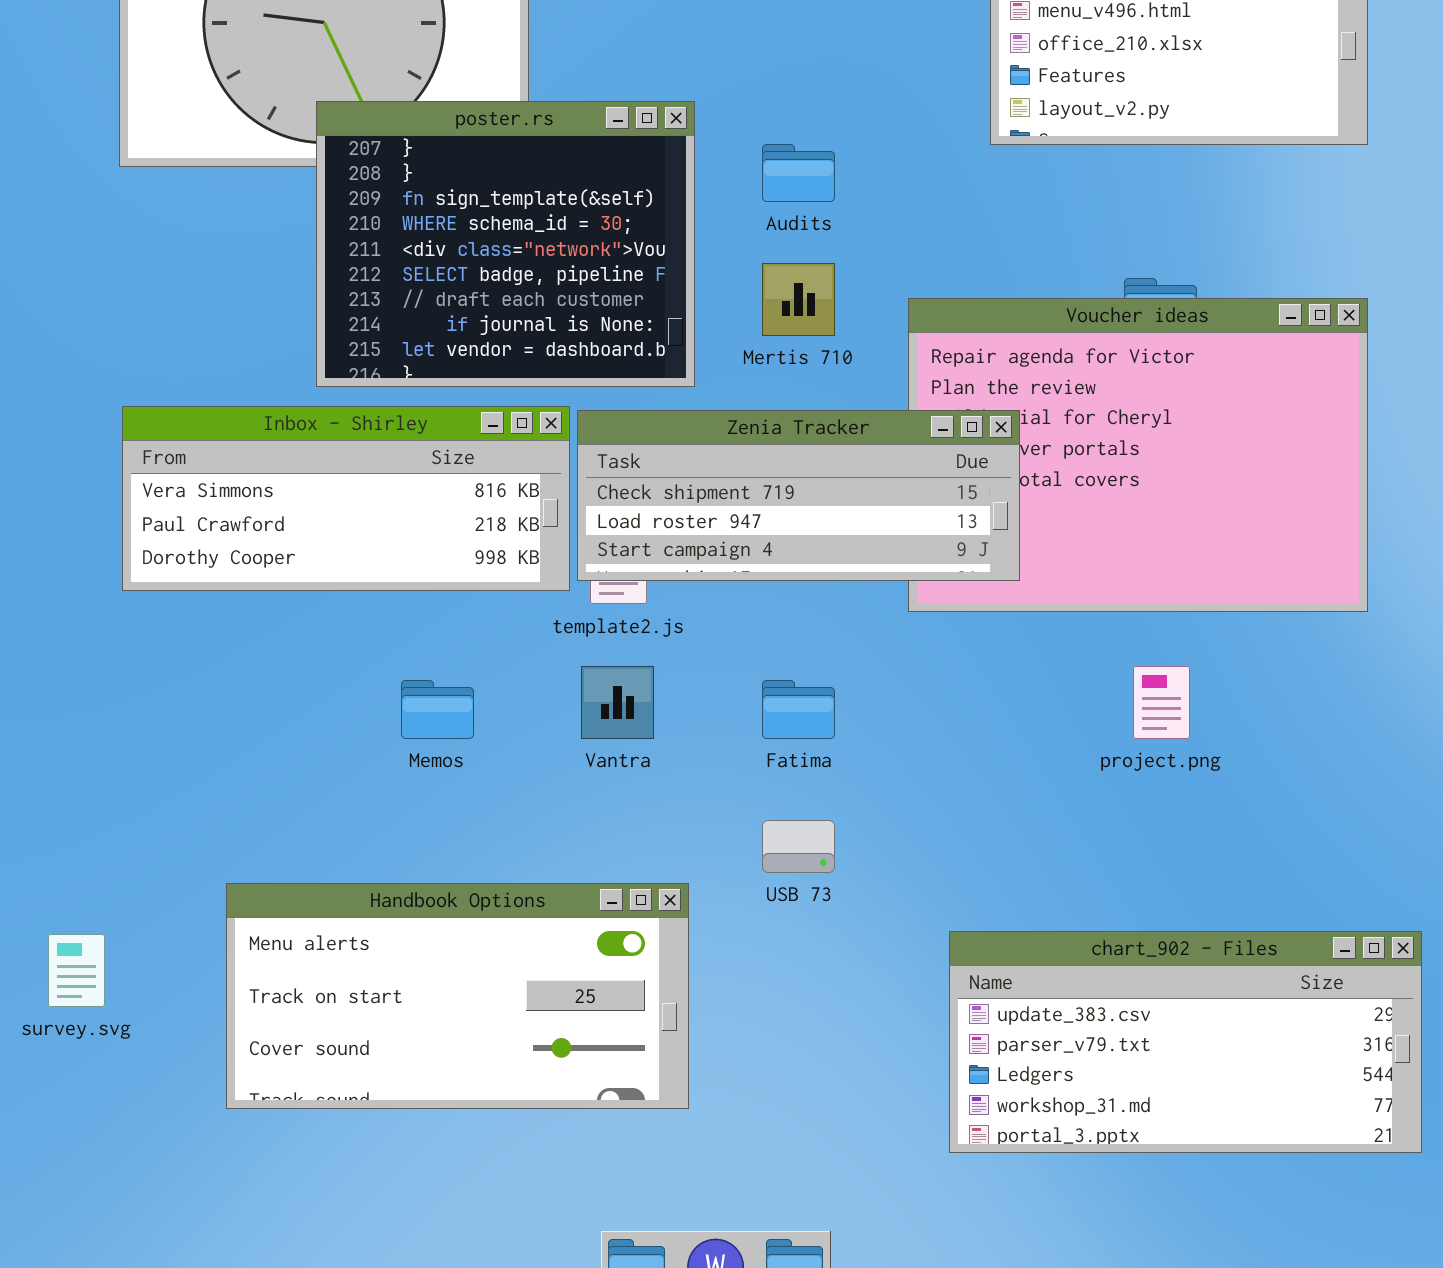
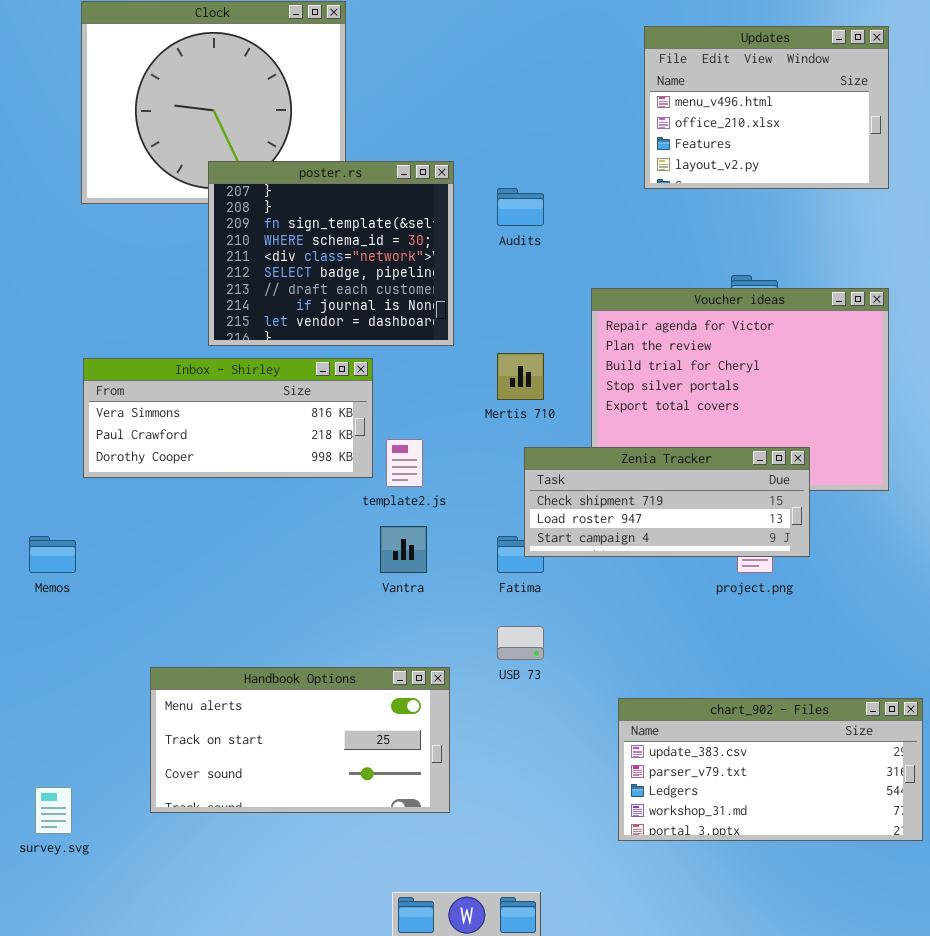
Mertis 710: [762,263,835,336] -> [497,353,544,400], moved
Zenia Tracker: [577,410,1020,581] -> [524,447,810,557], moved
Memos: [401,680,474,739] -> [29,536,76,573], moved
survey.svg: [48,934,105,1007] -> [35,787,72,834], moved

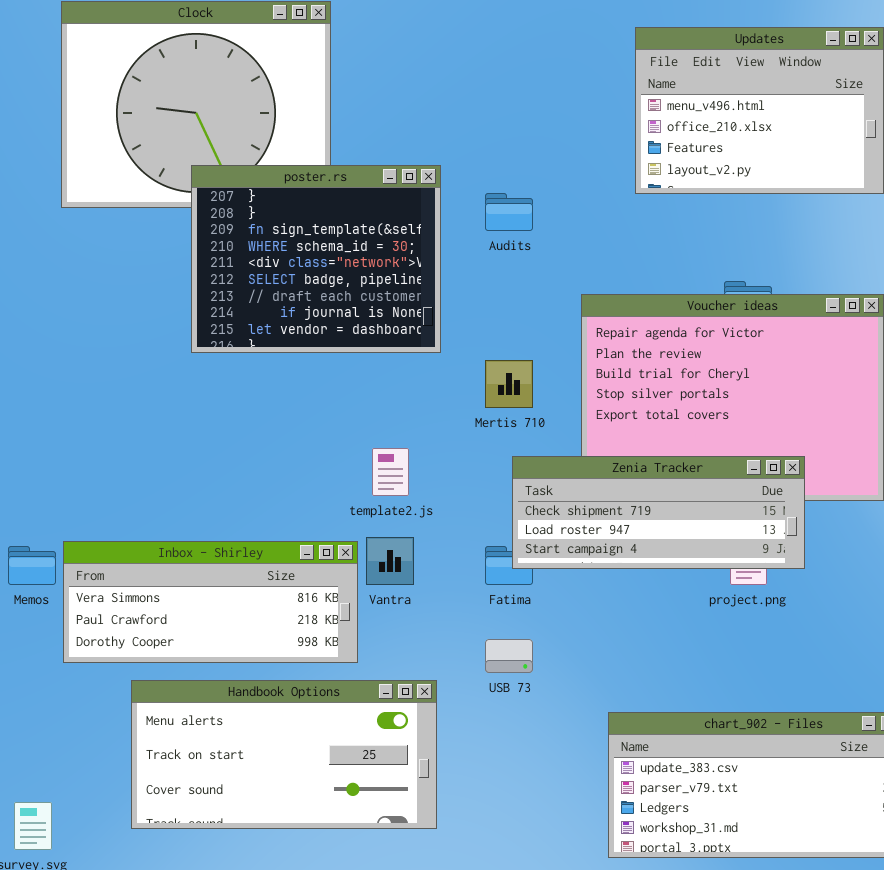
Inbox - Shirley: [83,358,373,478] -> [63,541,358,663], moved

